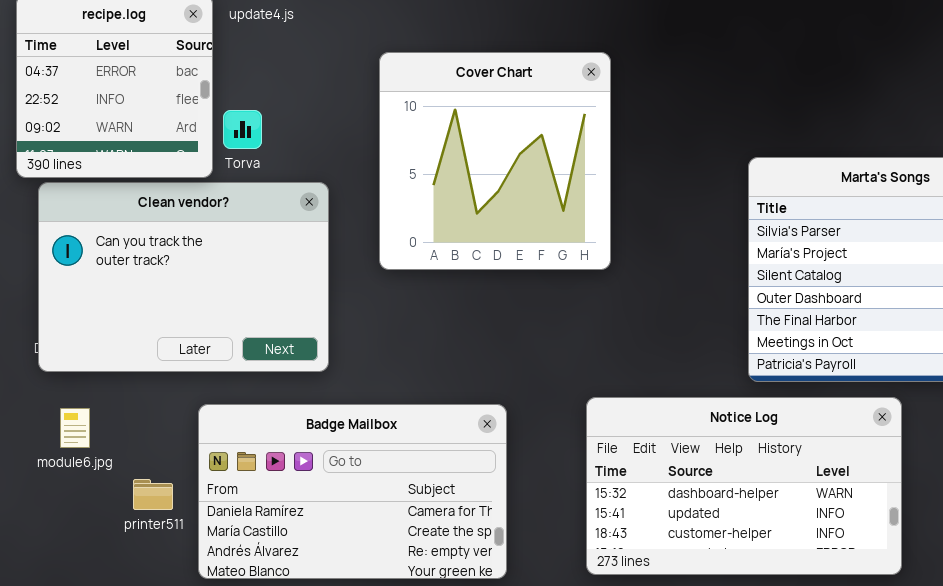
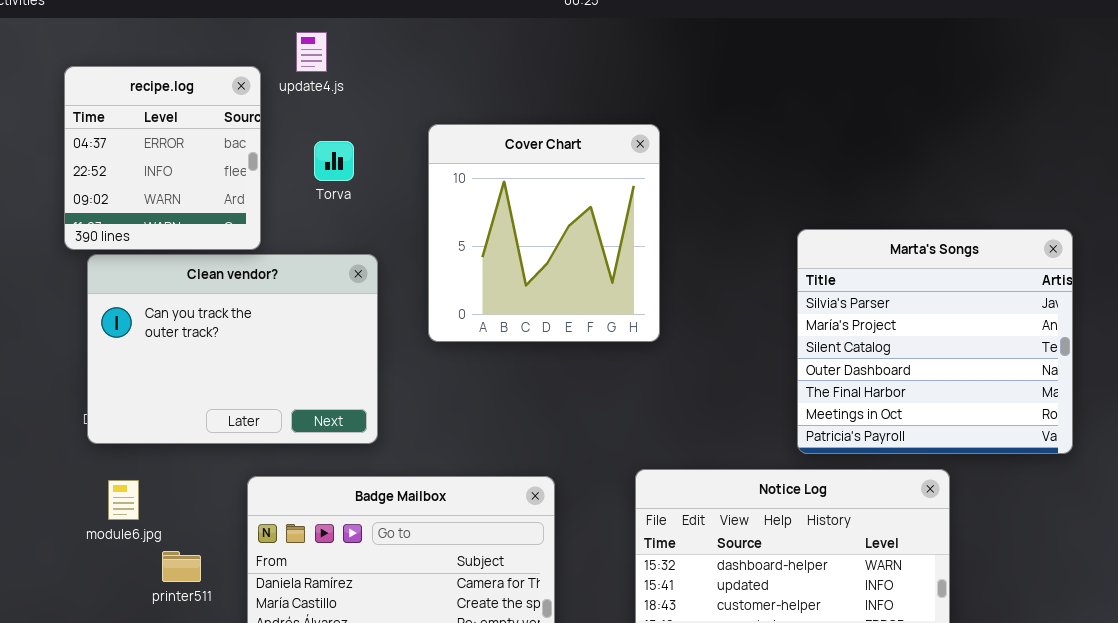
Torva: [223,110,262,149] -> [314,141,354,181], moved
printer511: [133,479,173,510] -> [162,551,201,582], moved

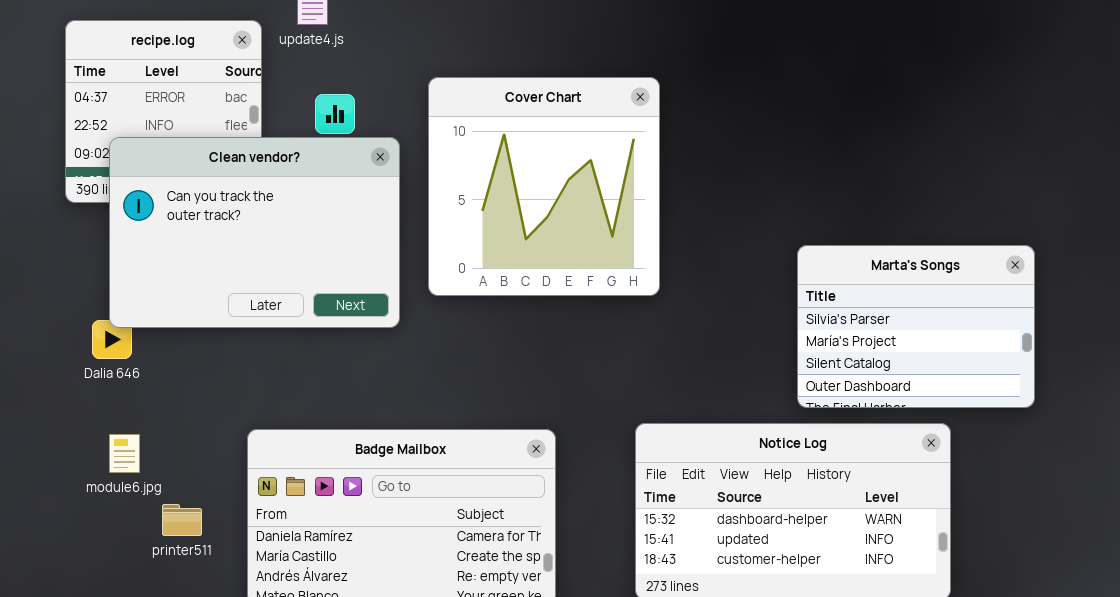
Marta's Songs: [797,229,1073,454] -> [797,245,1035,408], resized
Clean vendor?: [87,254,378,444] -> [109,137,400,328], moved

